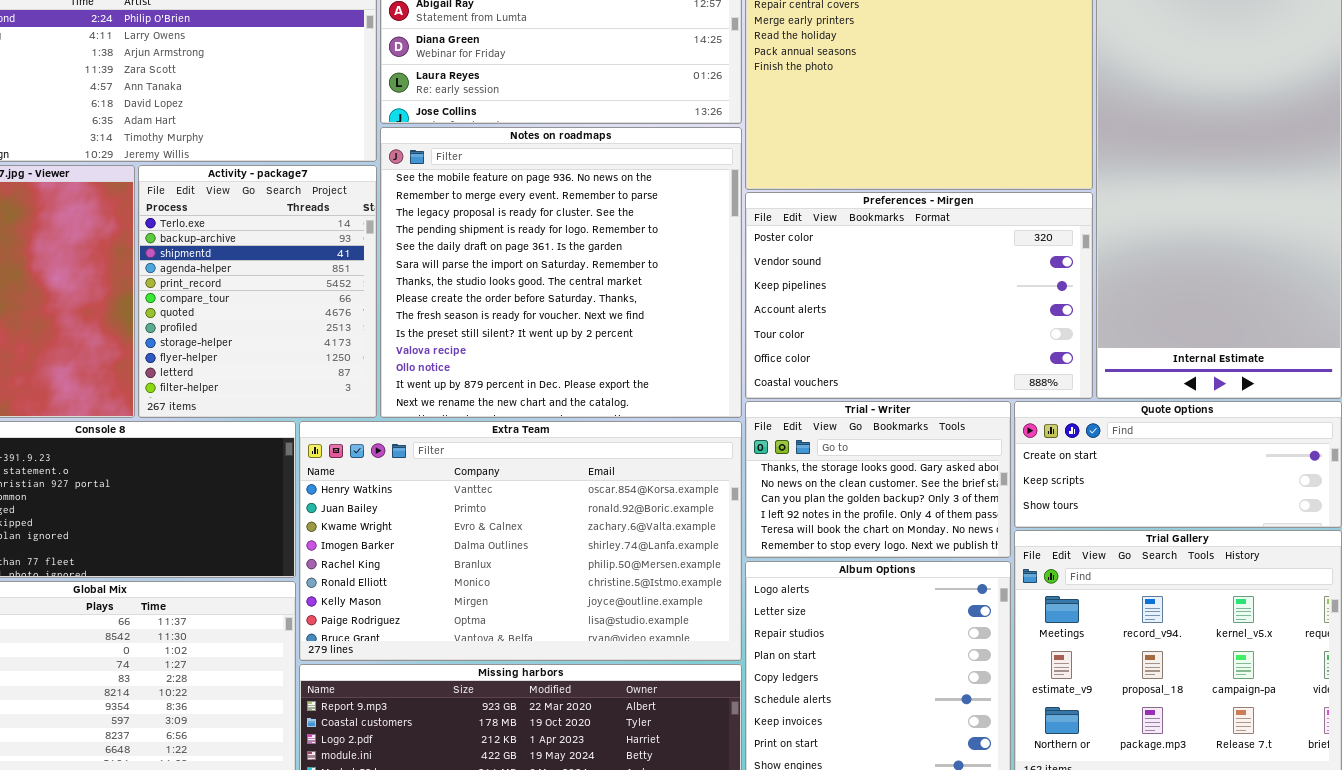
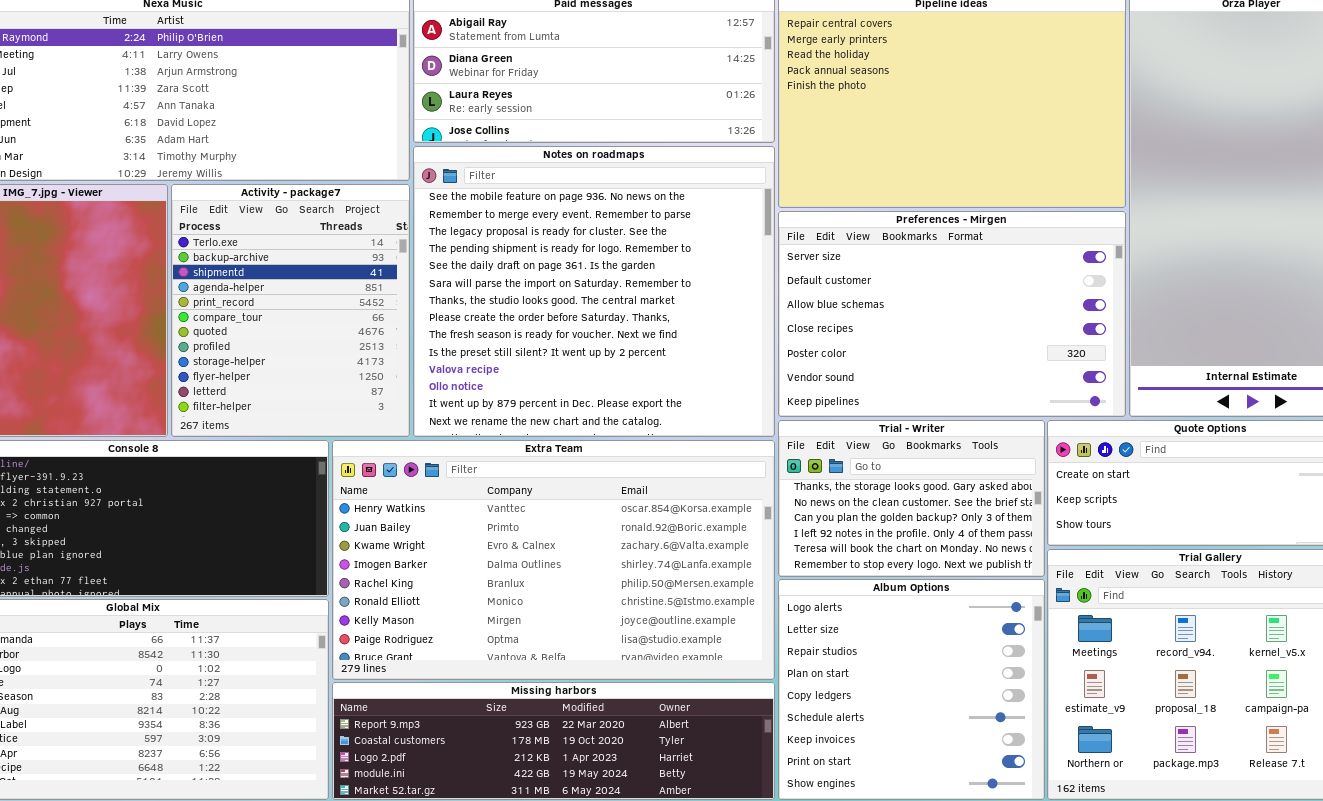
Preferences - Mirgen: [745,192,1093,399] -> [778,211,1126,417], scrolled up 4 rows

